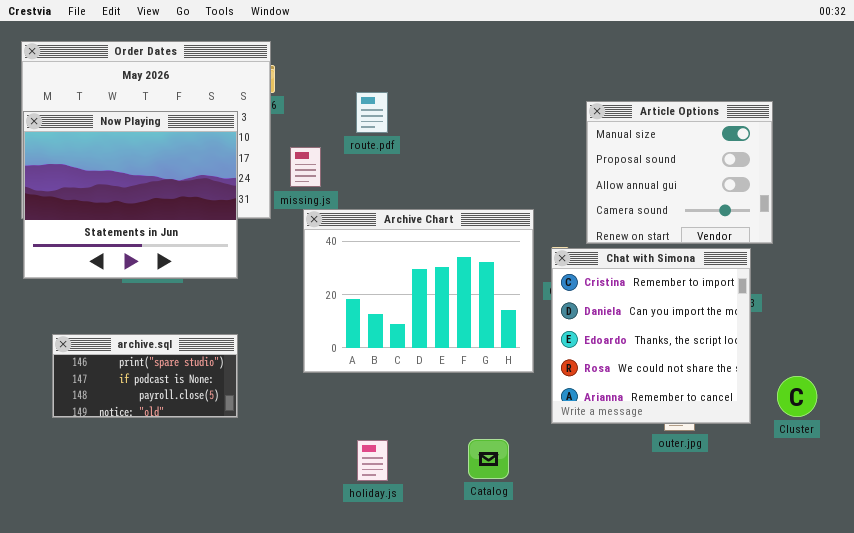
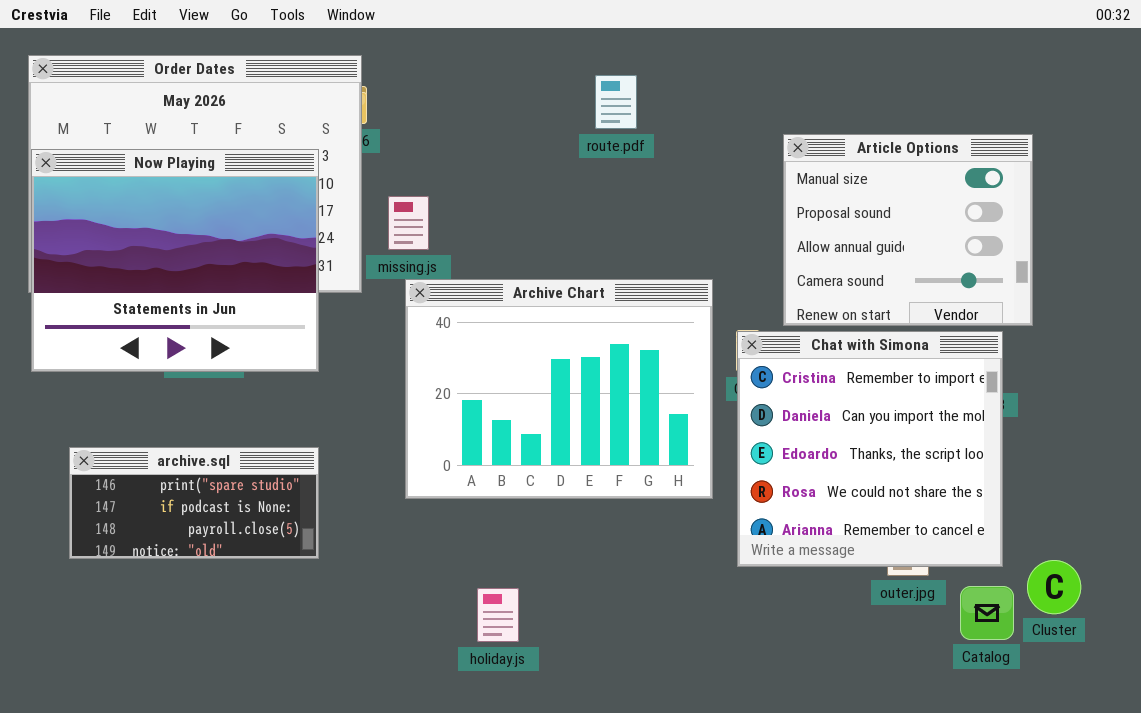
route.pdf: [356,92,388,133] -> [595,75,637,129], moved
Cluster: [777,376,817,417] -> [1027,560,1081,614], moved
Catalog: [468,439,509,479] -> [960,586,1014,640], moved

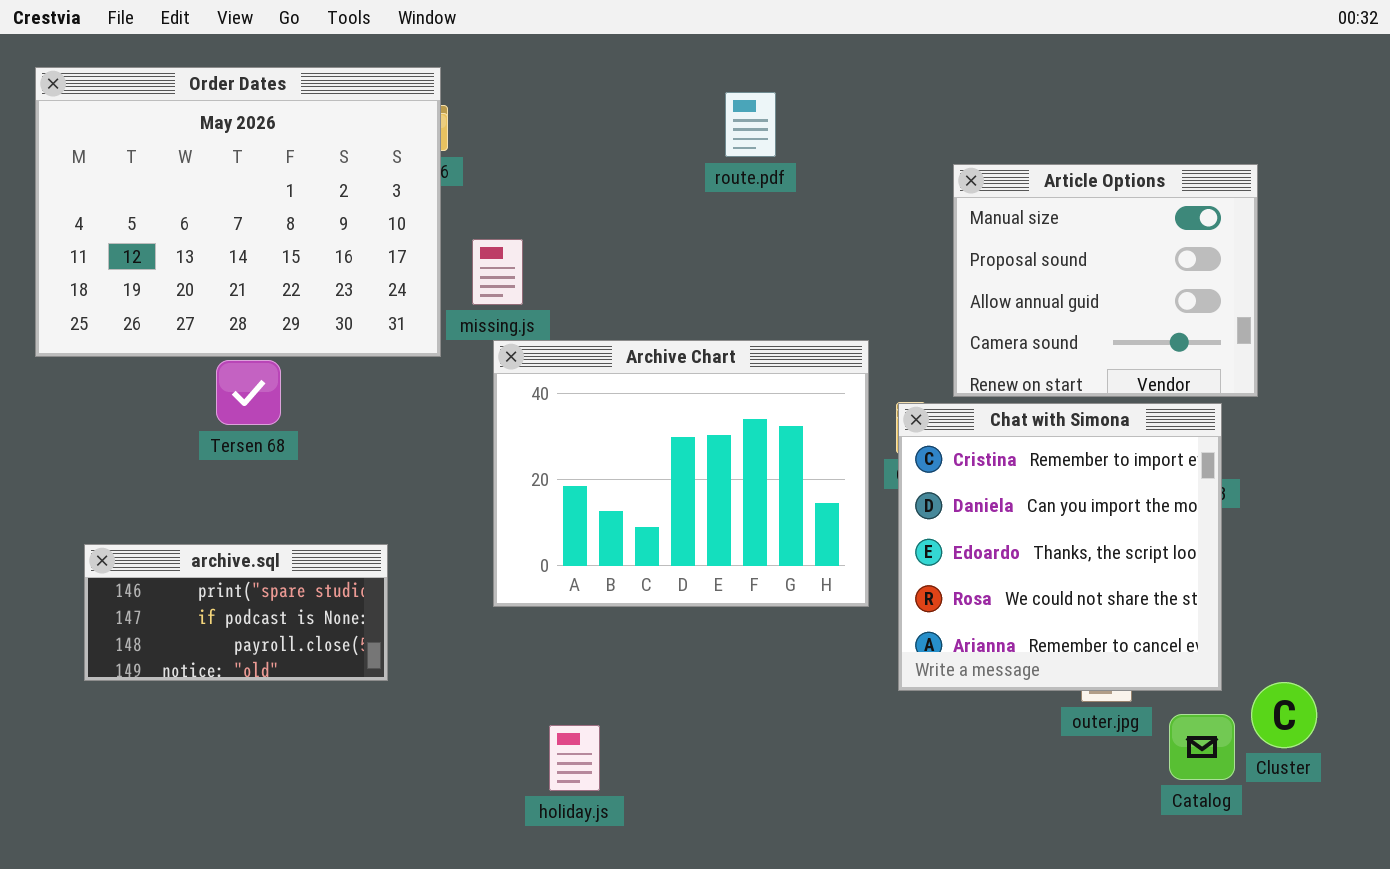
Now Playing: [31,149,319,372] -> none, closed
holiday.js: [477,588,519,642] -> [549,725,600,791], moved

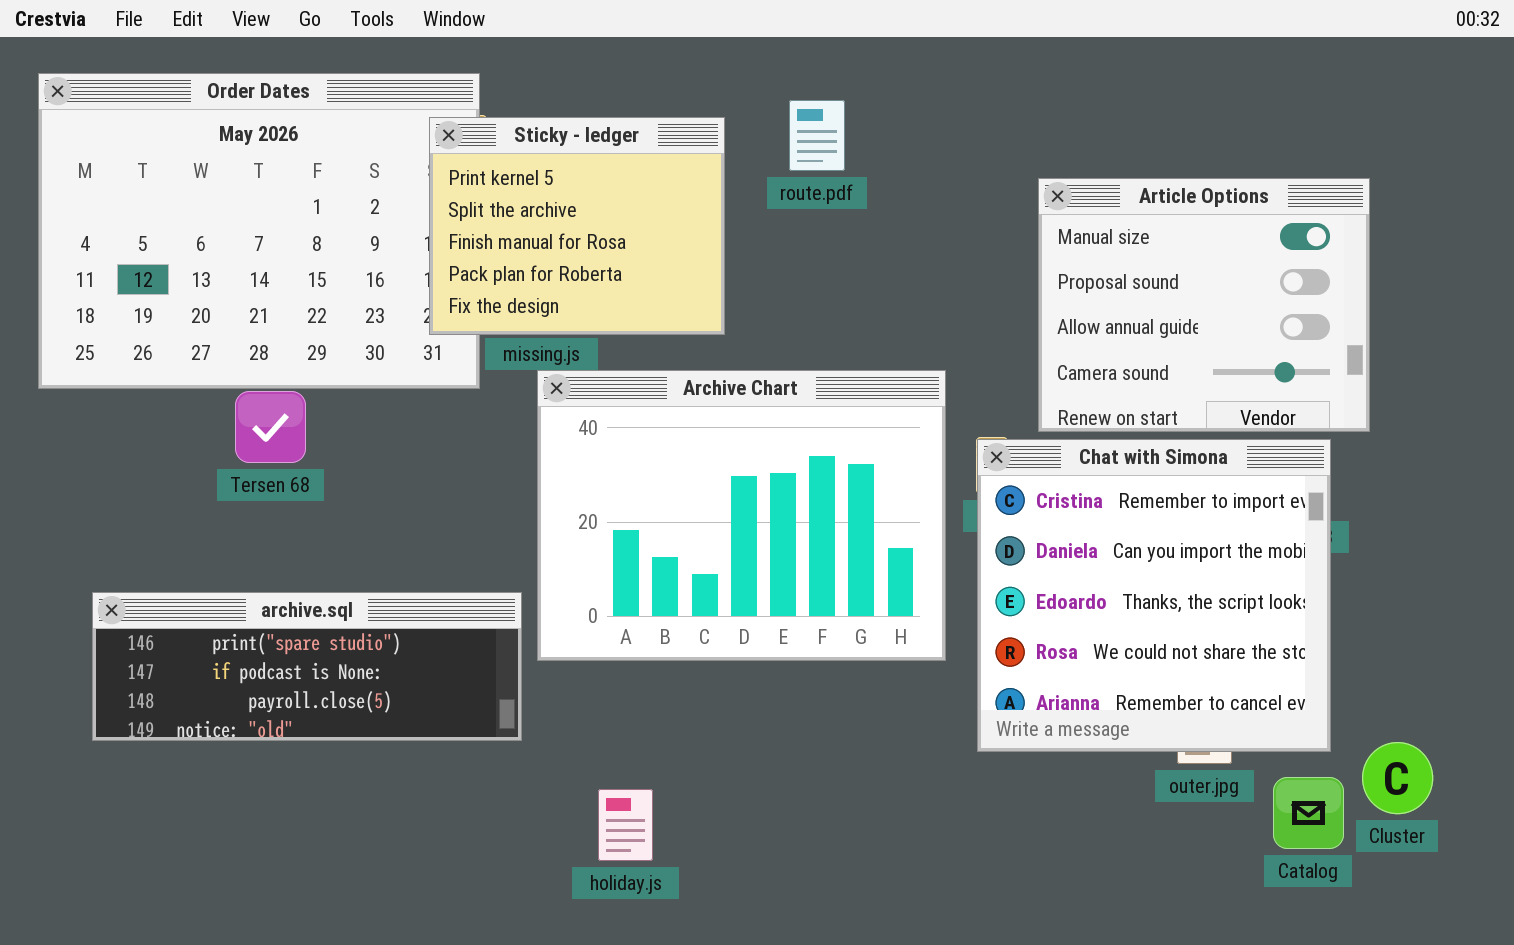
Sticky - ledger: none -> [429,117,725,335], opened
archive.sql: [84,544,388,681] -> [92,592,522,741], resized

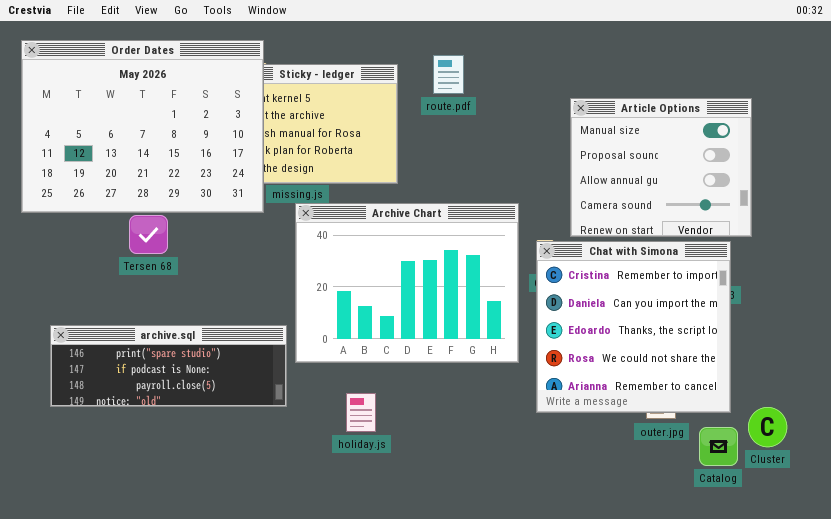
Order Dates: [38,73,480,389] -> [21,40,264,213], raised
holiday.js: [598,789,653,861] -> [346,393,376,432], moved

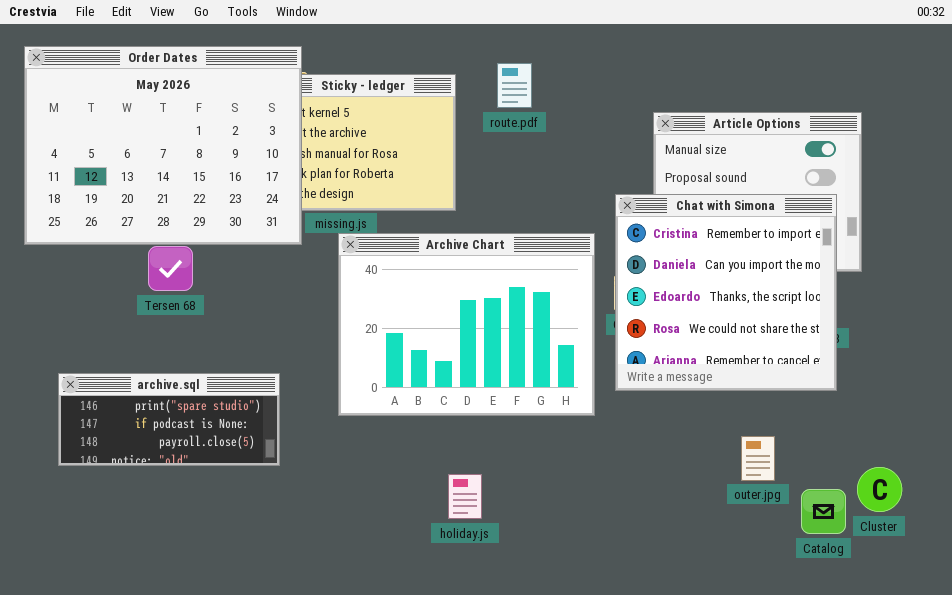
Chat with Simona: [536,241,731,413] -> [615,194,837,391], moved
archive.sql: [50,325,287,407] -> [58,373,280,466], resized
holiday.js: [346,393,376,432] -> [448,474,482,519], moved

